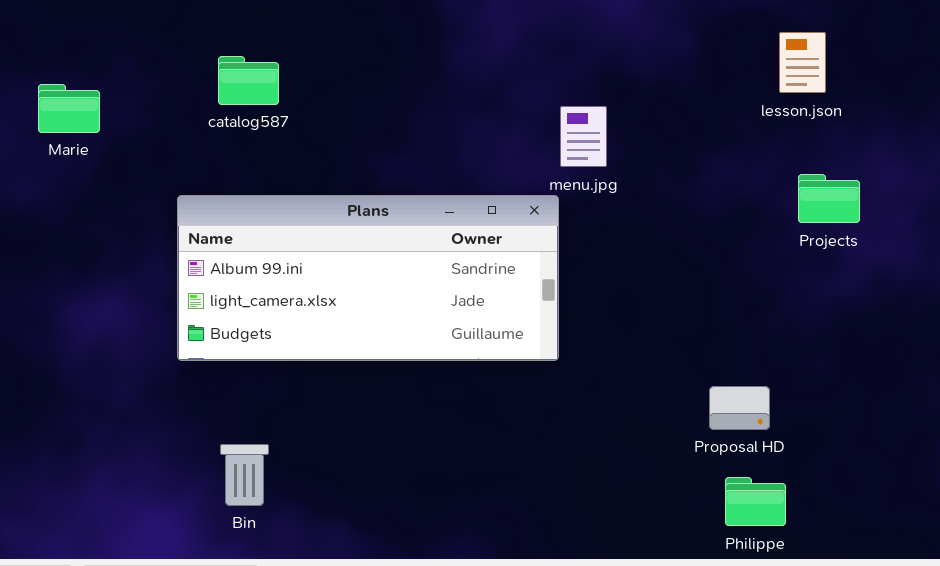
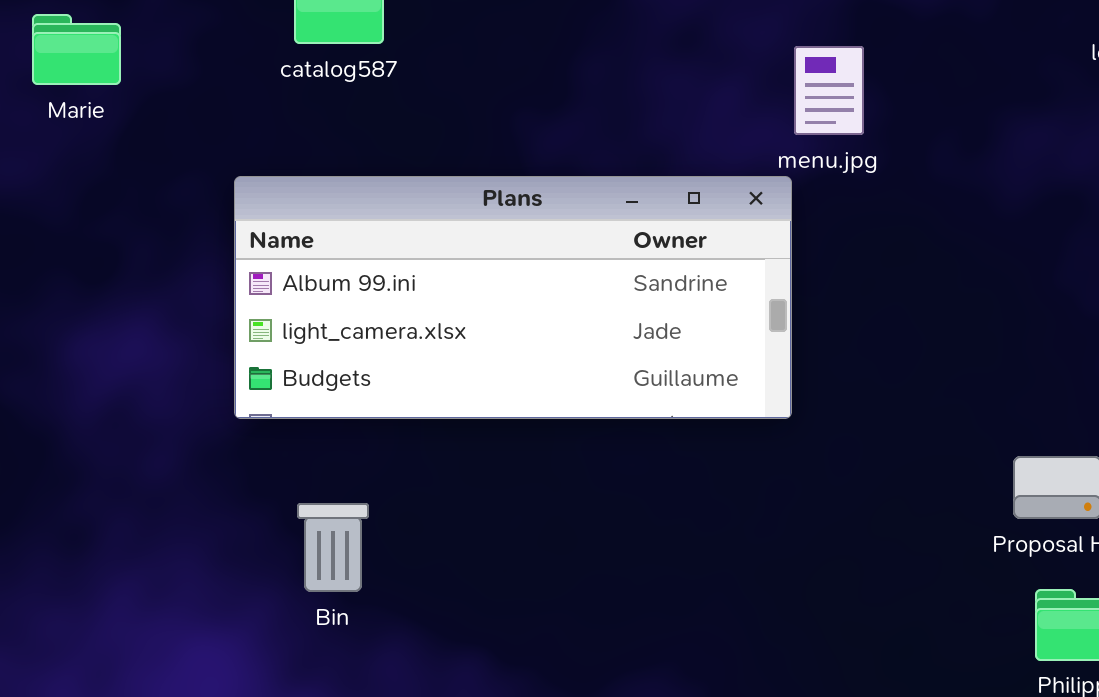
Bin: [220,444,269,506] -> [297,503,369,592], moved

